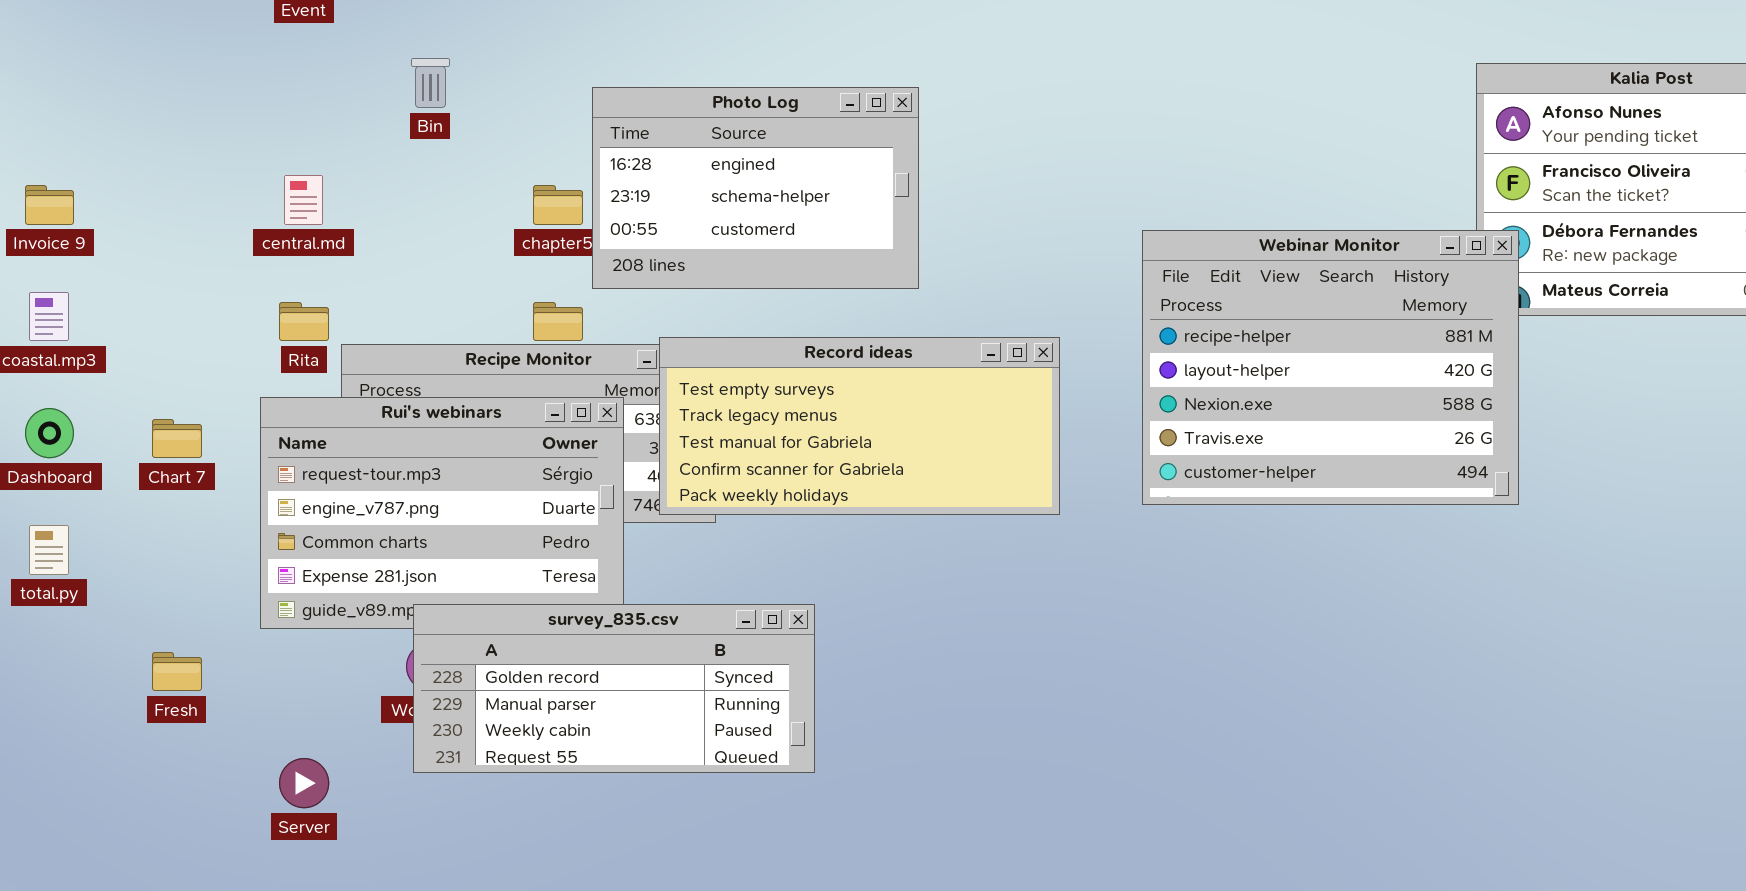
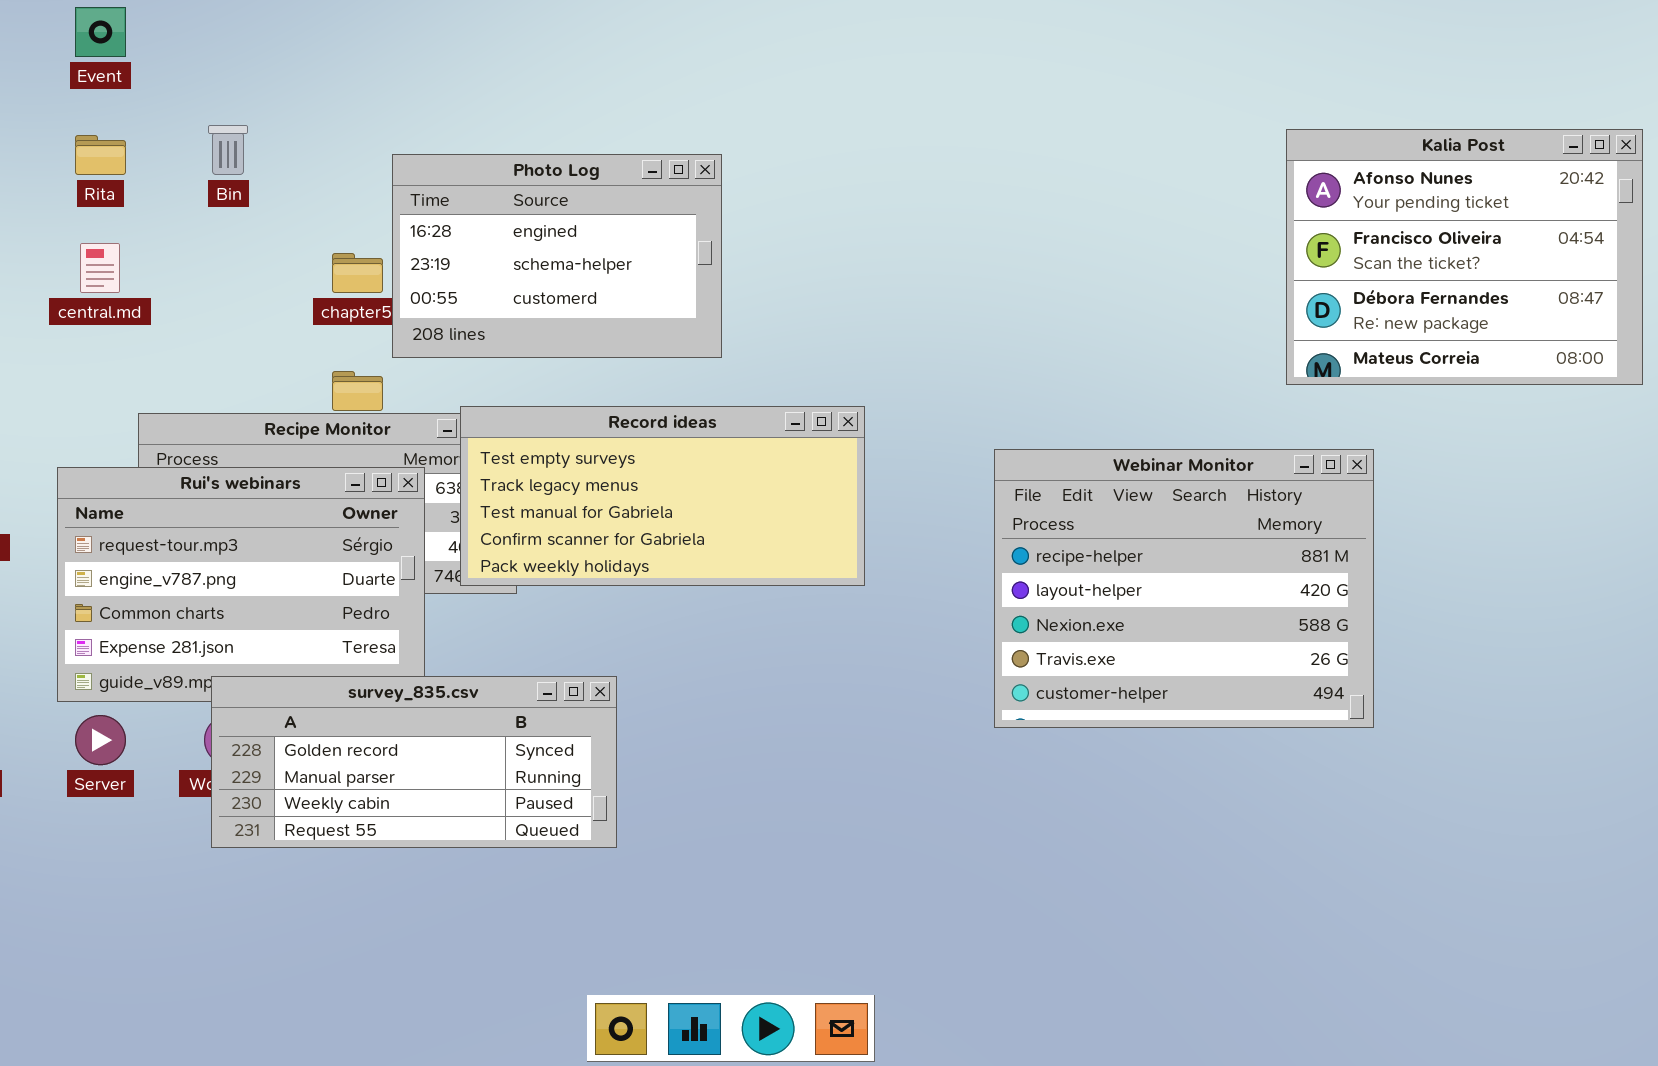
Webinar Monitor: [1142,230,1519,505] -> [994,449,1374,728], moved
Rita: [279,302,329,341] -> [75,135,126,175], moved
Server: [279,758,329,808] -> [75,715,126,765], moved

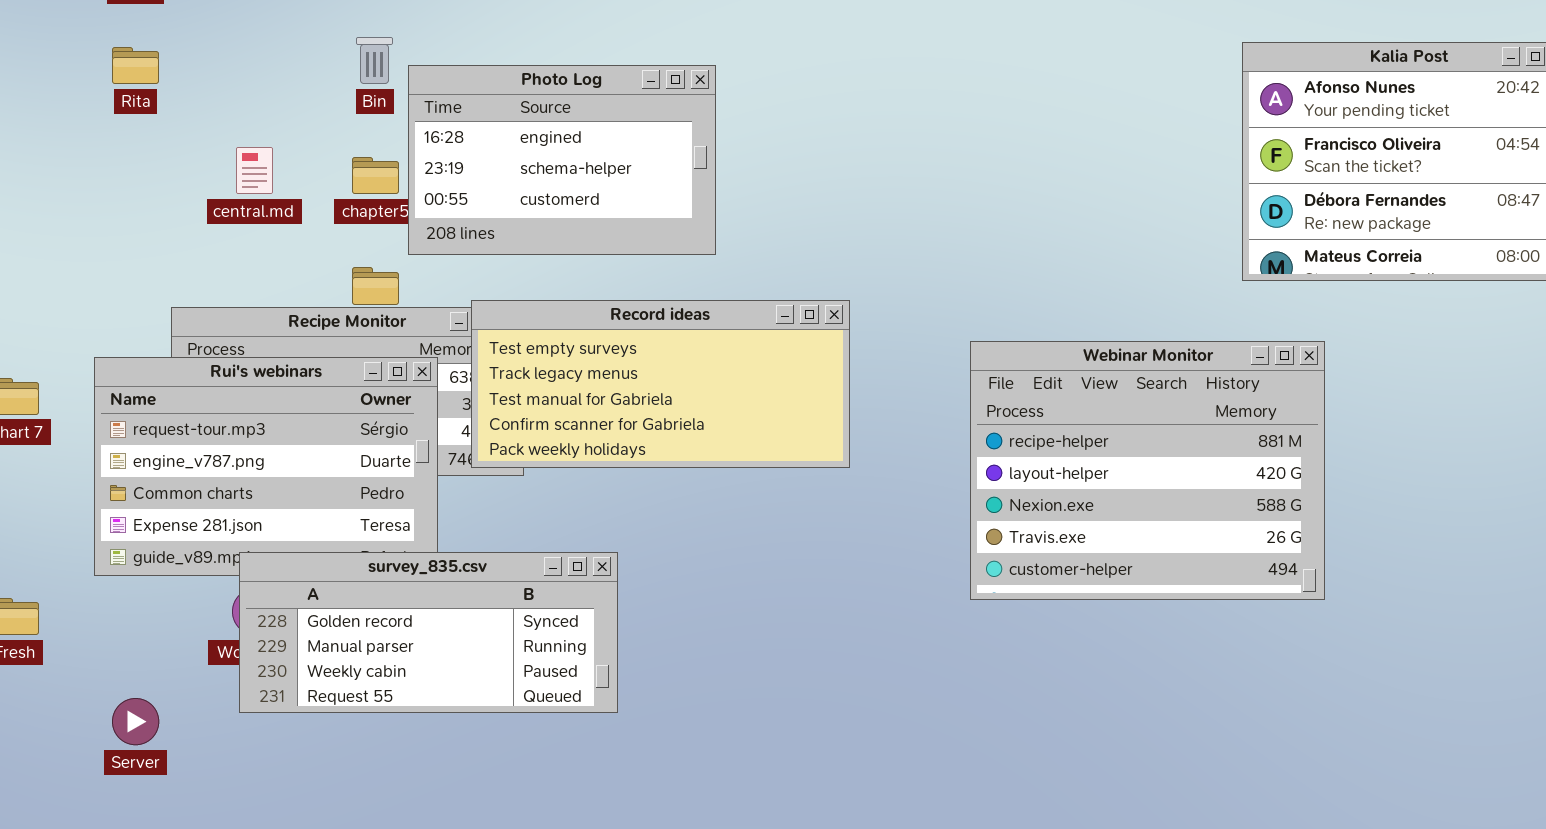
Bin: [208,125,248,175] -> [356,37,393,84], moved
central.md: [80,243,120,293] -> [236,147,273,194], moved
Server: [75,715,126,765] -> [112,698,159,745], moved

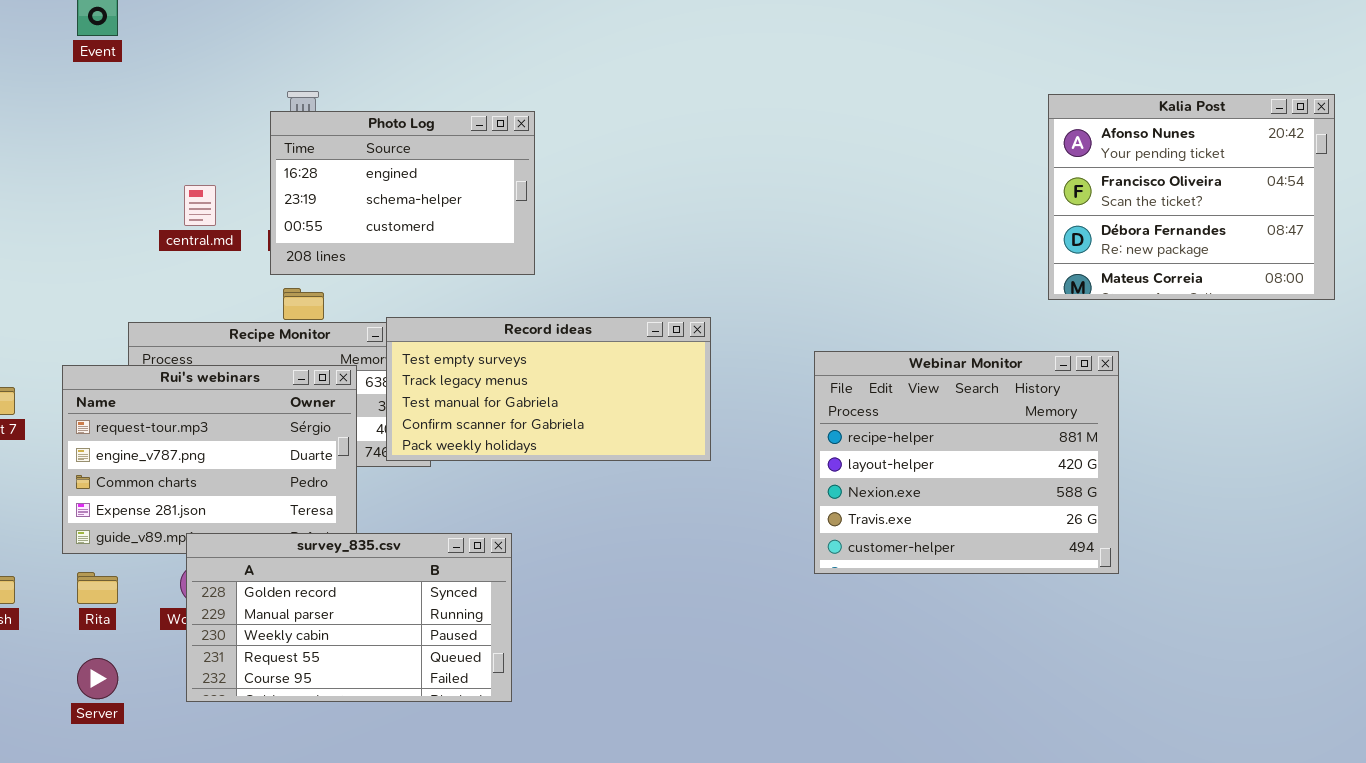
Rita: [112,47,159,84] -> [77,572,118,604], moved
Photo Log: [408,65,716,255] -> [270,111,535,275], moved
survey_835.csv: [239,552,618,713] -> [186,533,512,702], resized

